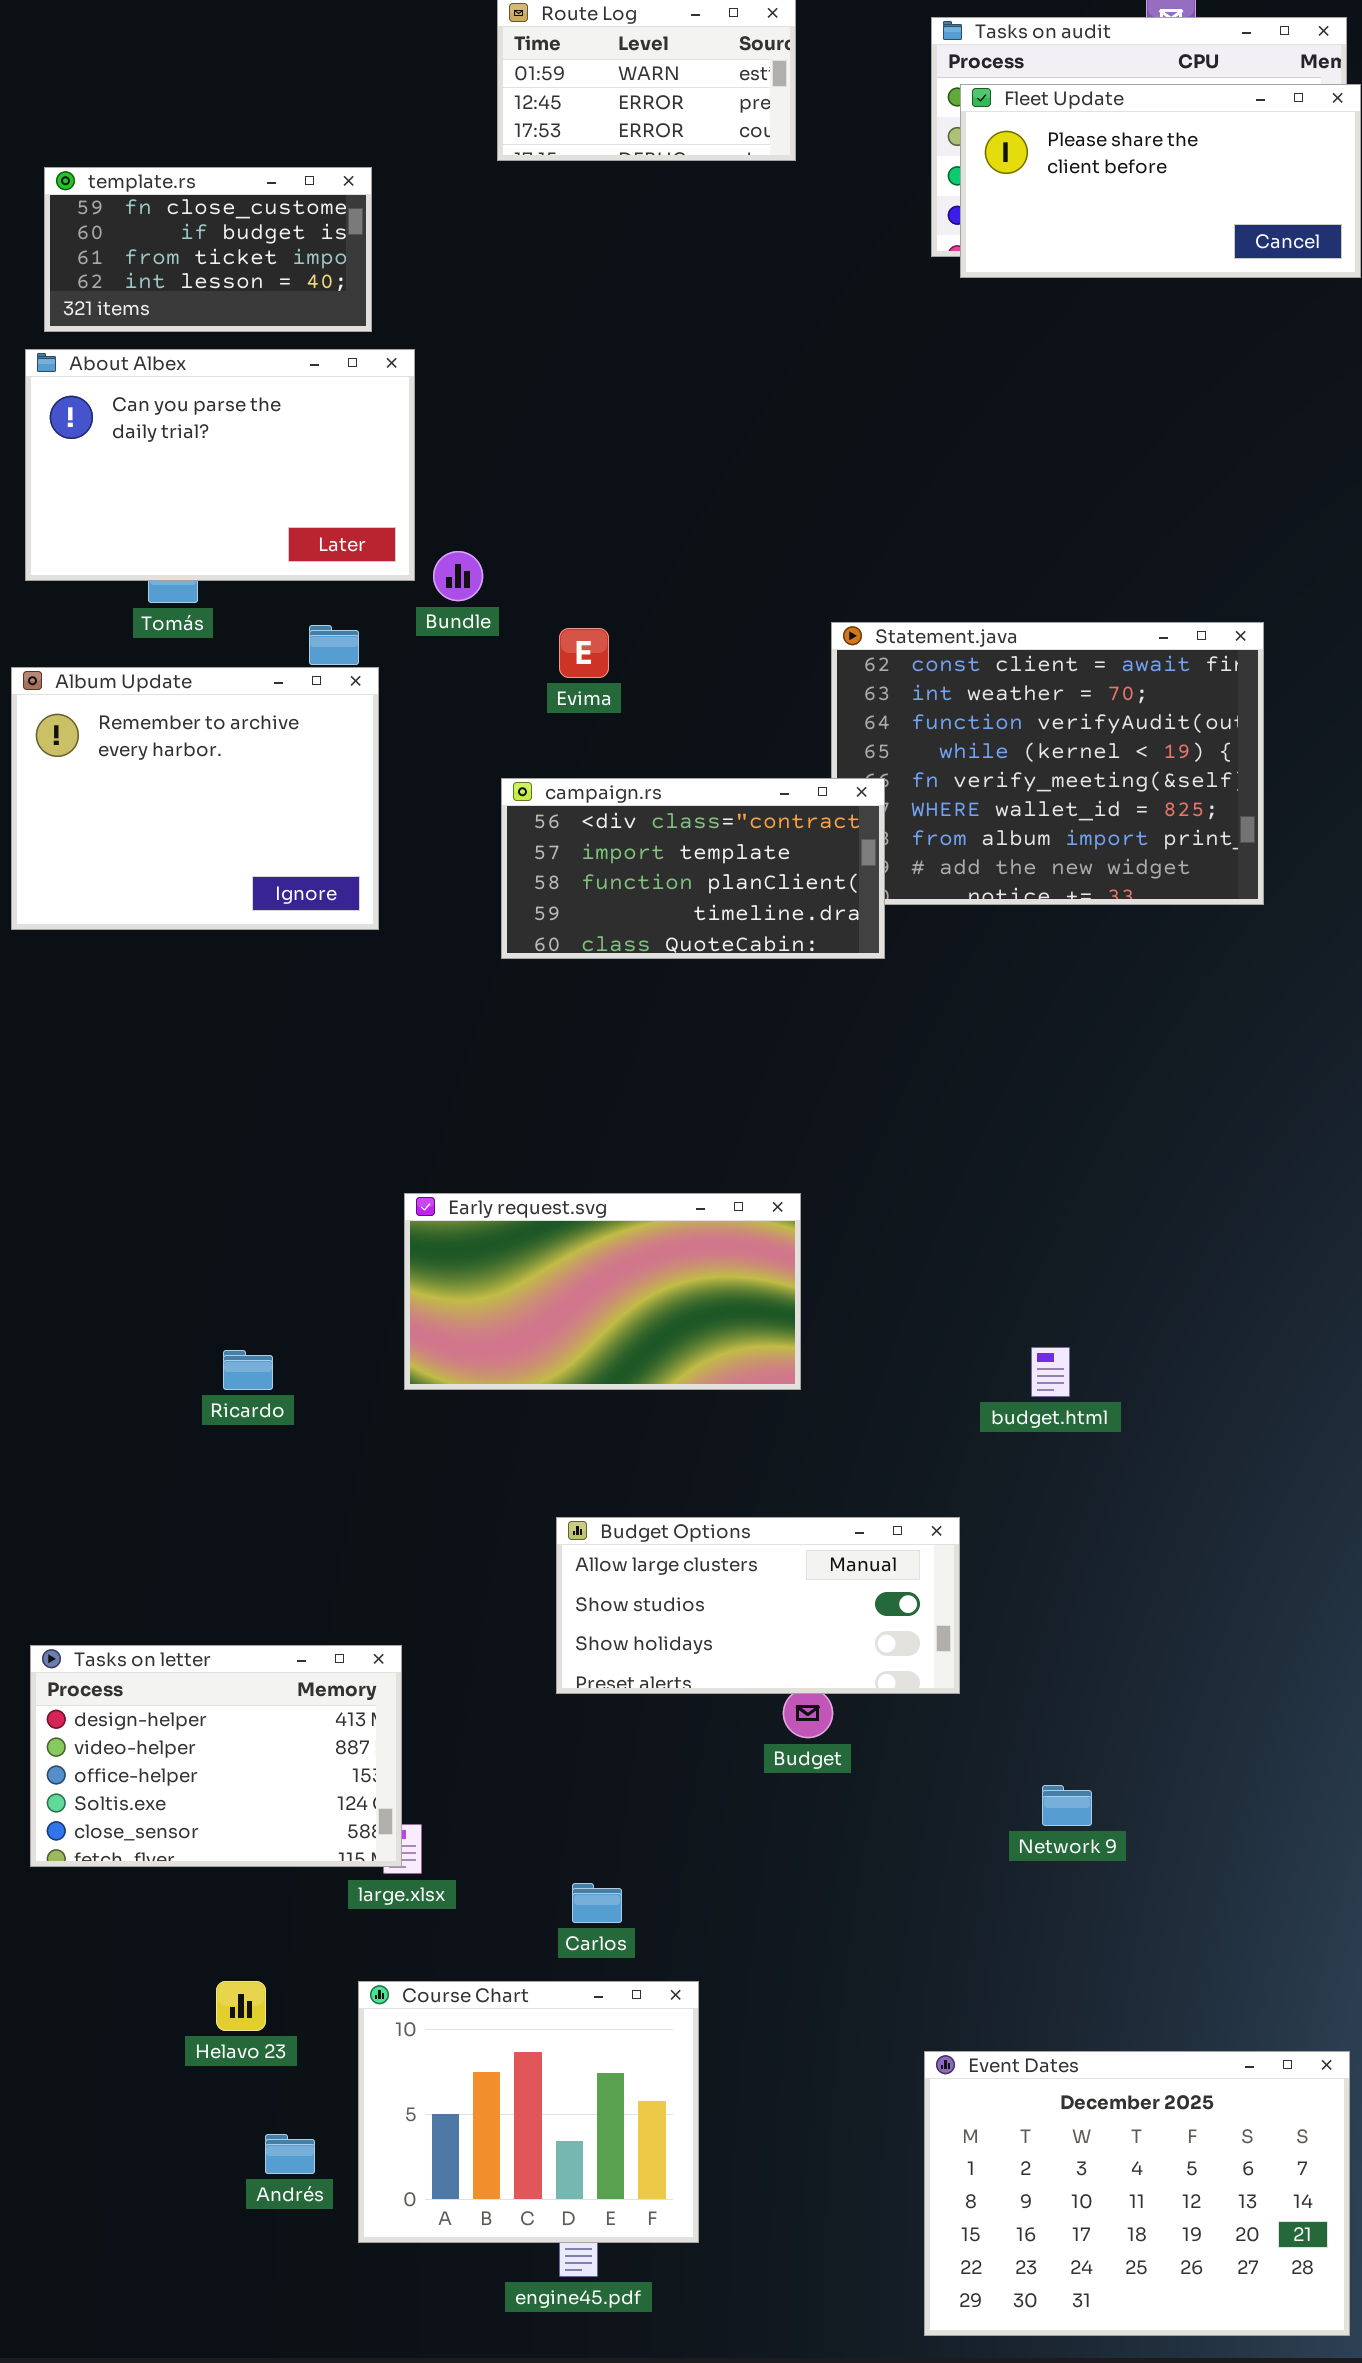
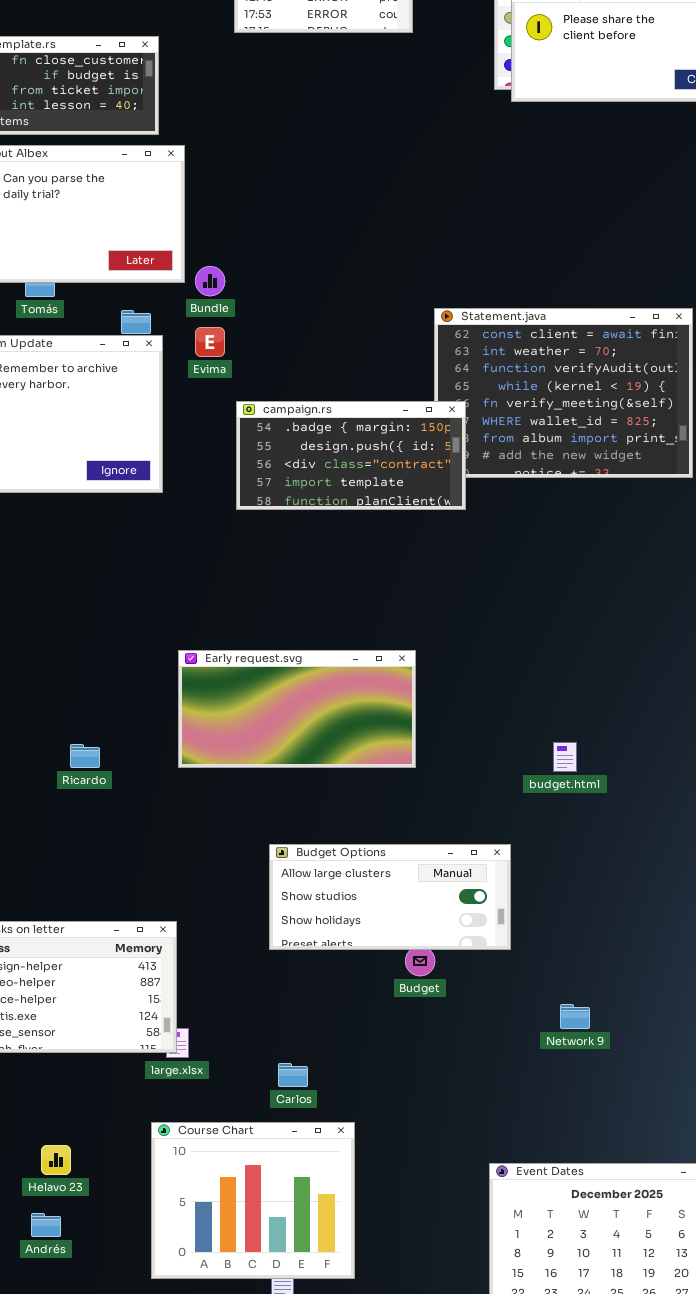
Evima: [559,628,609,678] -> [195,327,225,357], moved
campaign.rs: [501,778,885,959] -> [236,401,466,510], scrolled up 2 rows
Helavo 23: [216,1981,266,2031] -> [41,1145,71,1175], moved
Andrés: [265,2134,315,2174] -> [31,1213,61,1237], moved

